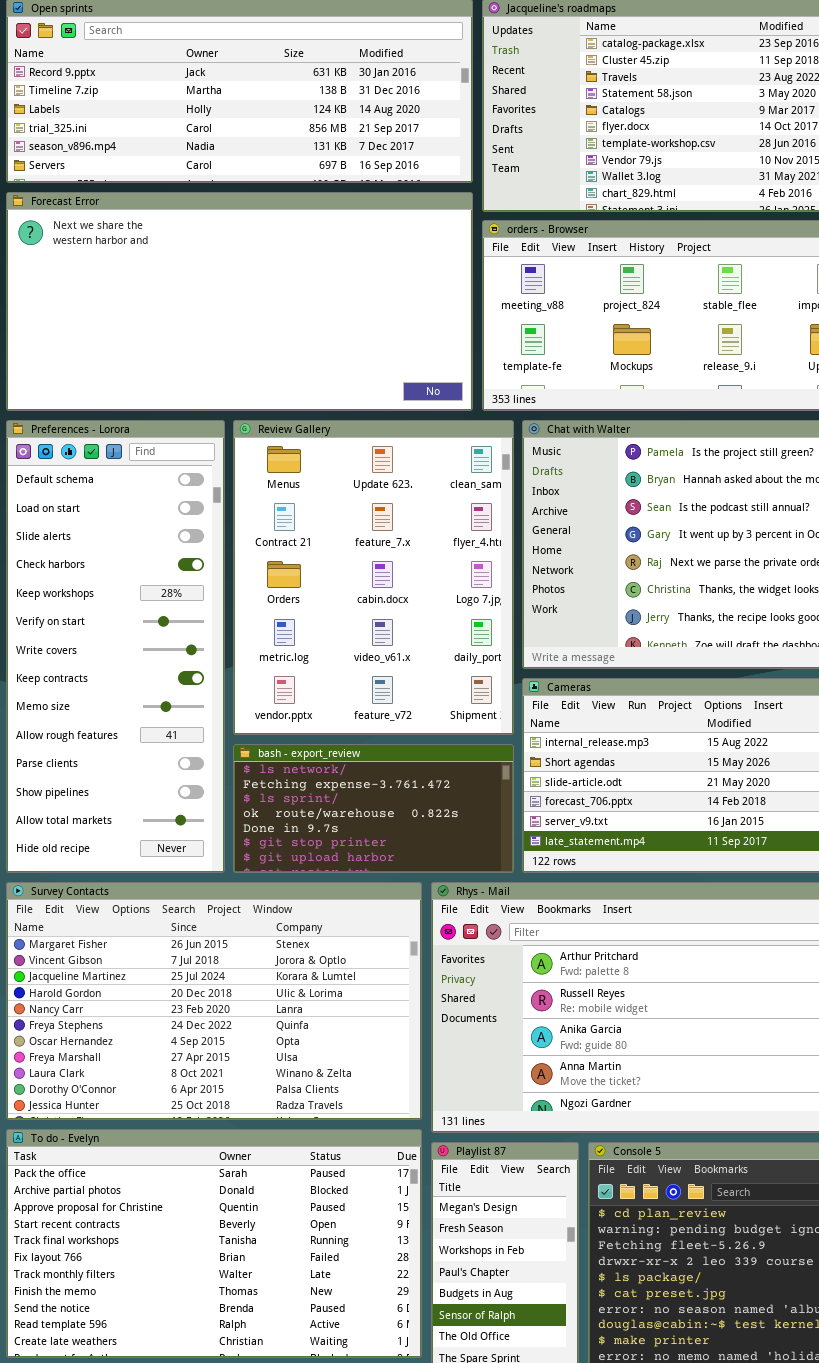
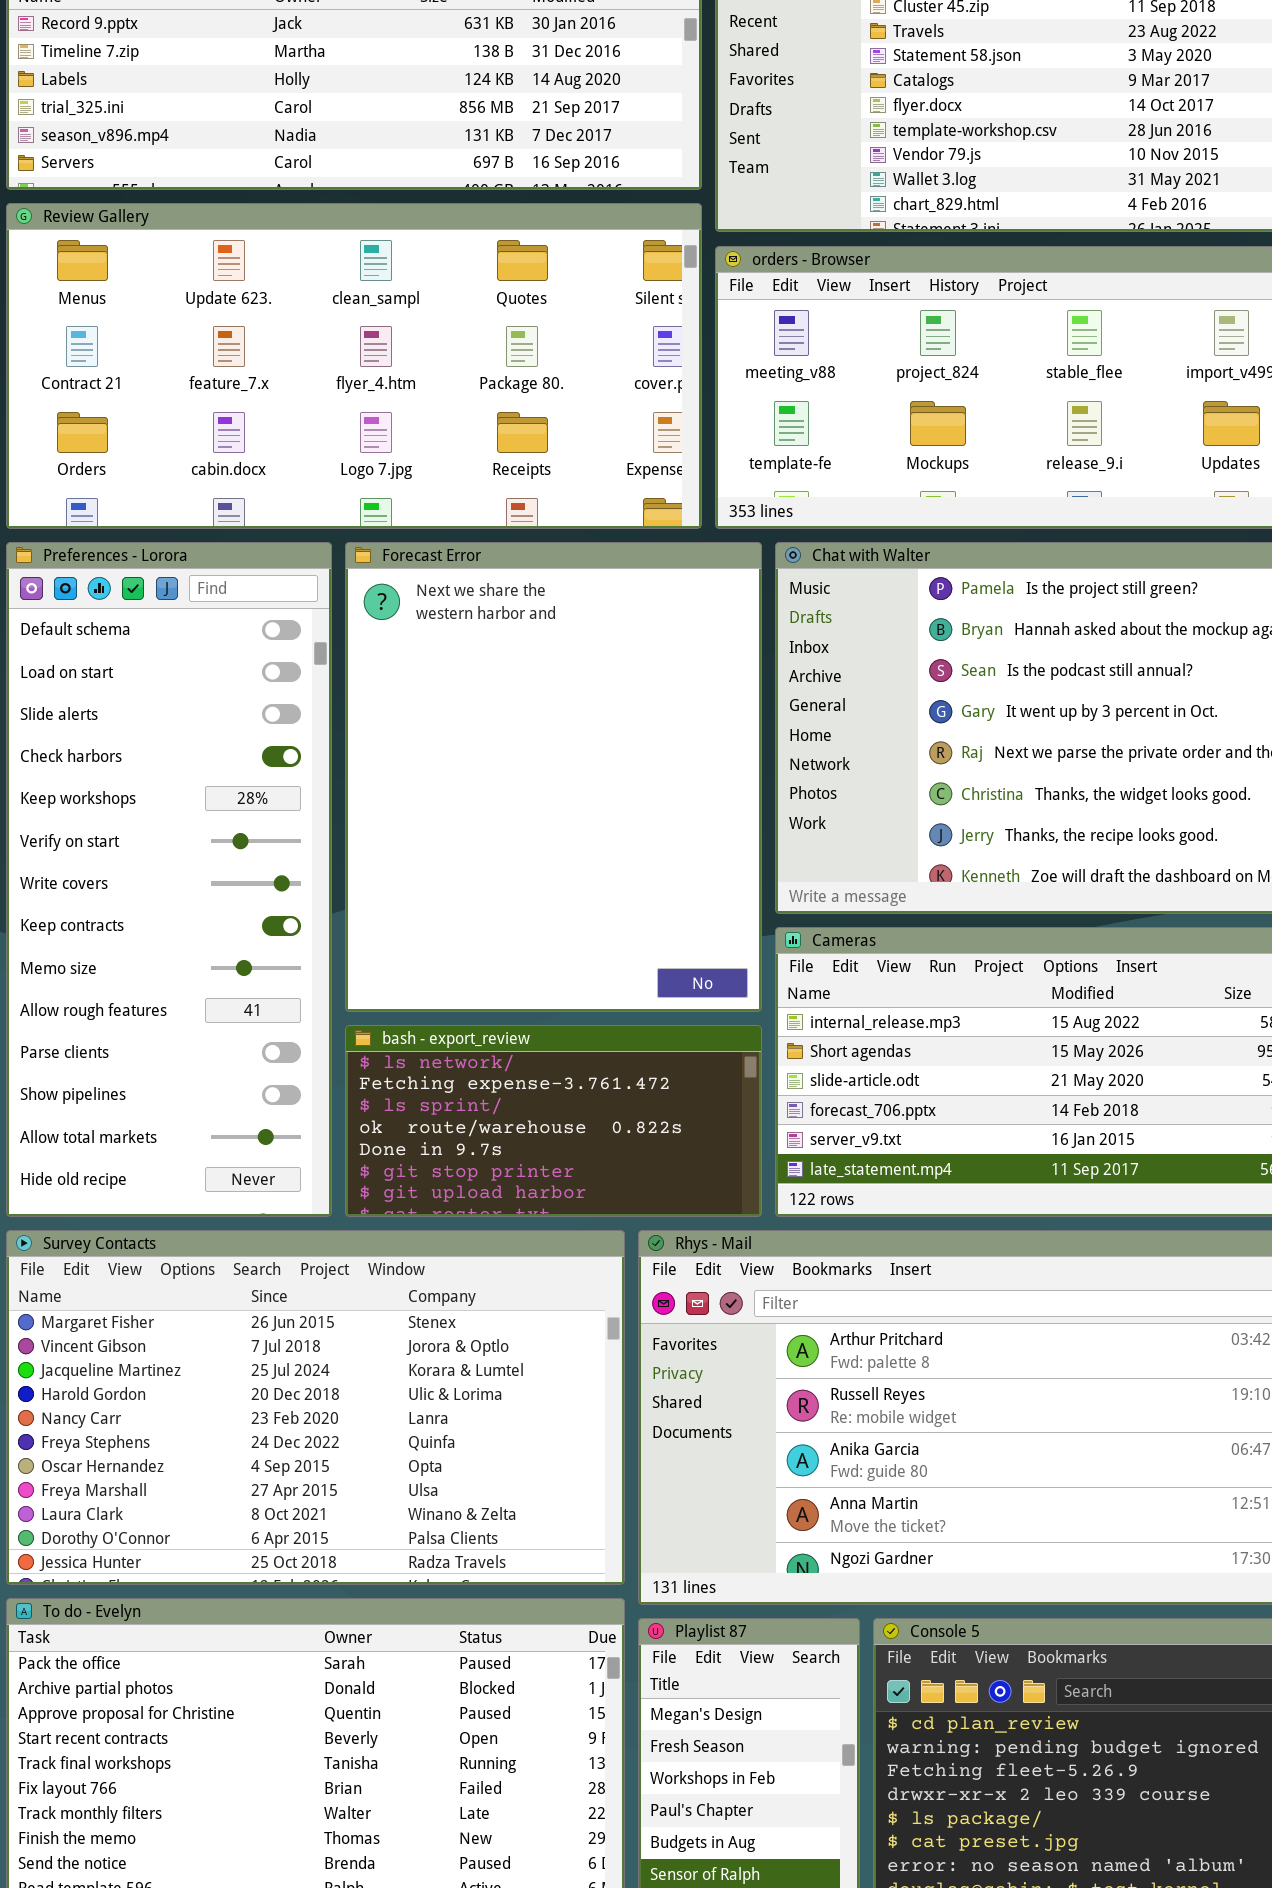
Forecast Error: [6,192,473,411] -> [345,542,762,1012], moved, resized
Review Gallery: [233,420,514,735] -> [6,203,702,529], moved, resized

